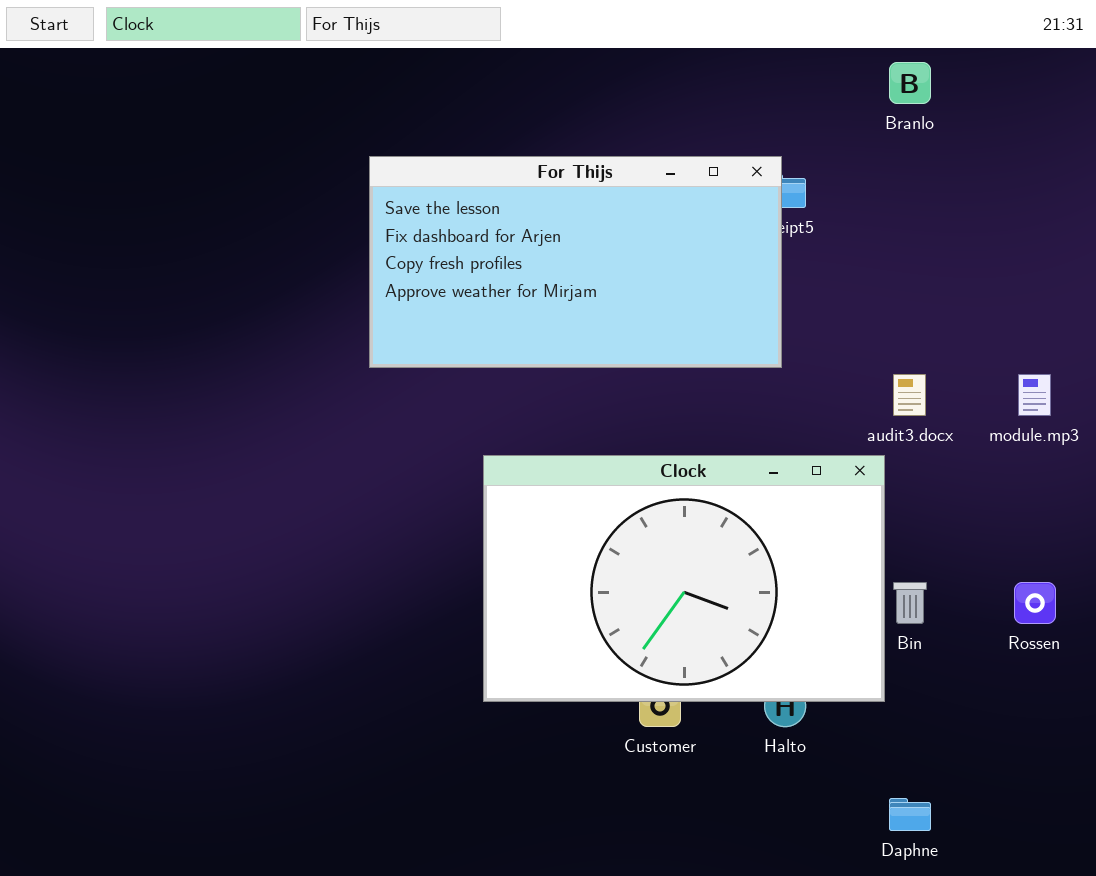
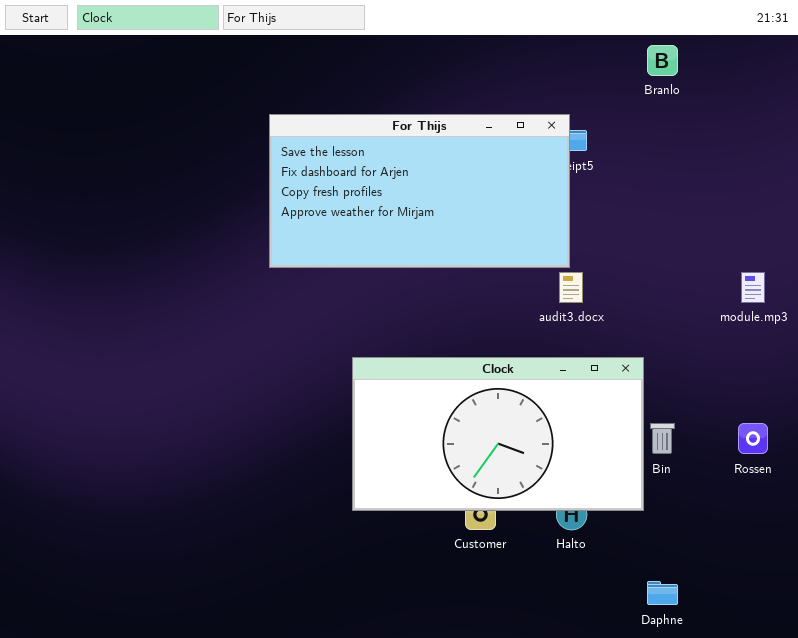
audit3.docx: [893,374,926,416] -> [559,272,583,303], moved
Clock: [483,455,885,702] -> [352,357,644,511], resized

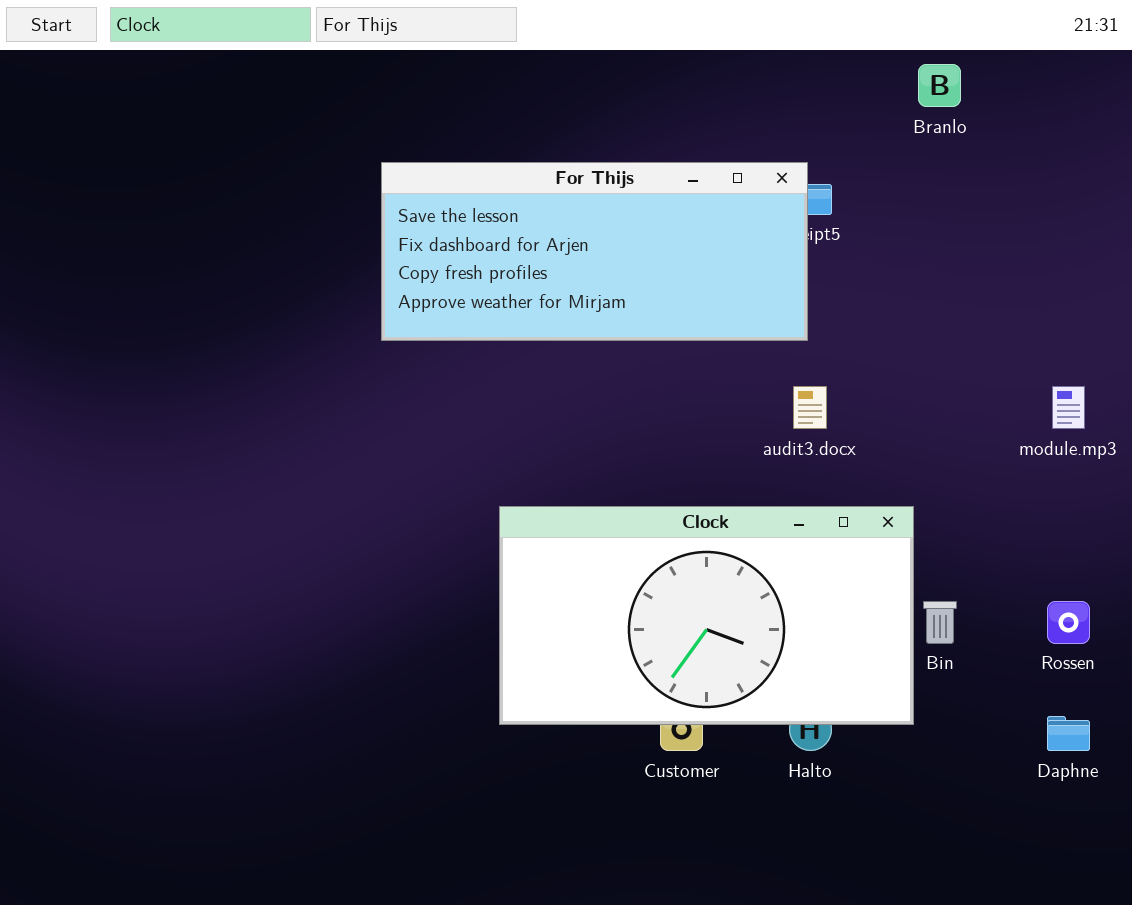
For Thijs: [269,114,570,268] -> [381,162,808,341], resized
Daphne: [647,581,678,605] -> [1047,716,1090,751], moved

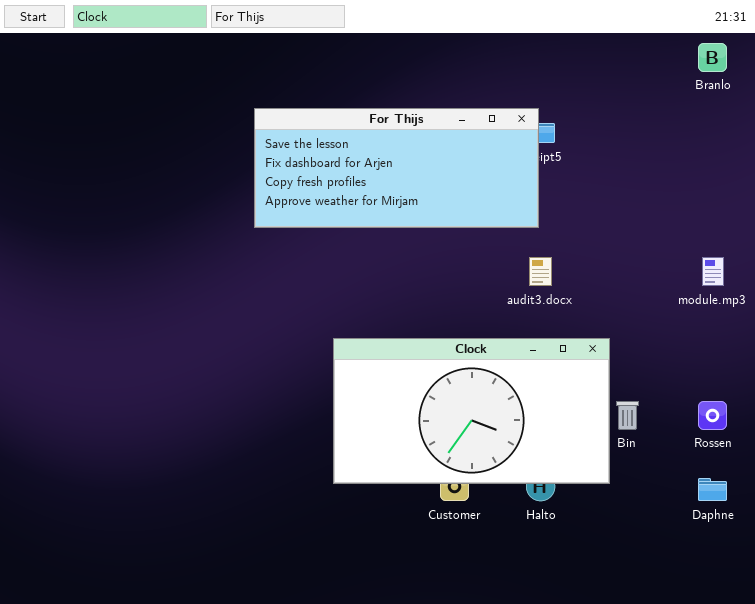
Branlo: [918,64,961,107] -> [698,43,727,72], moved

